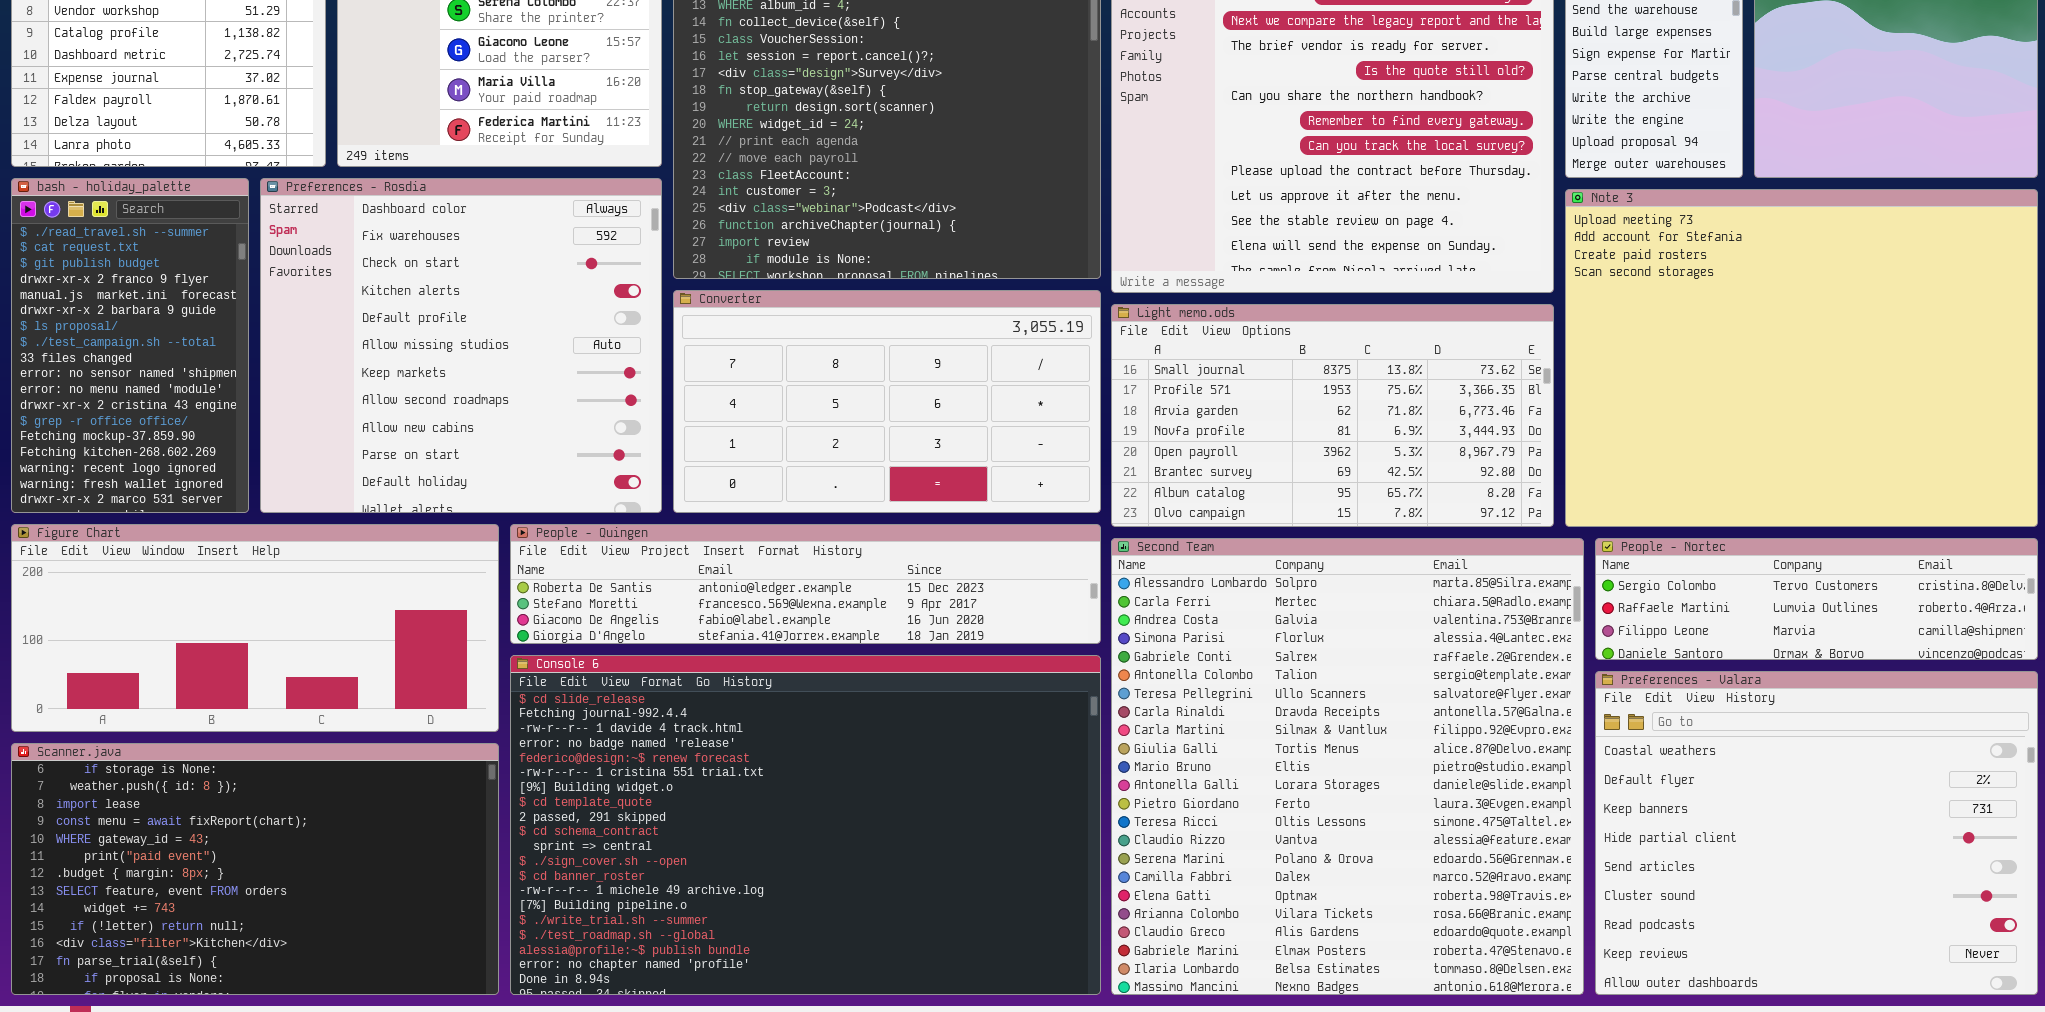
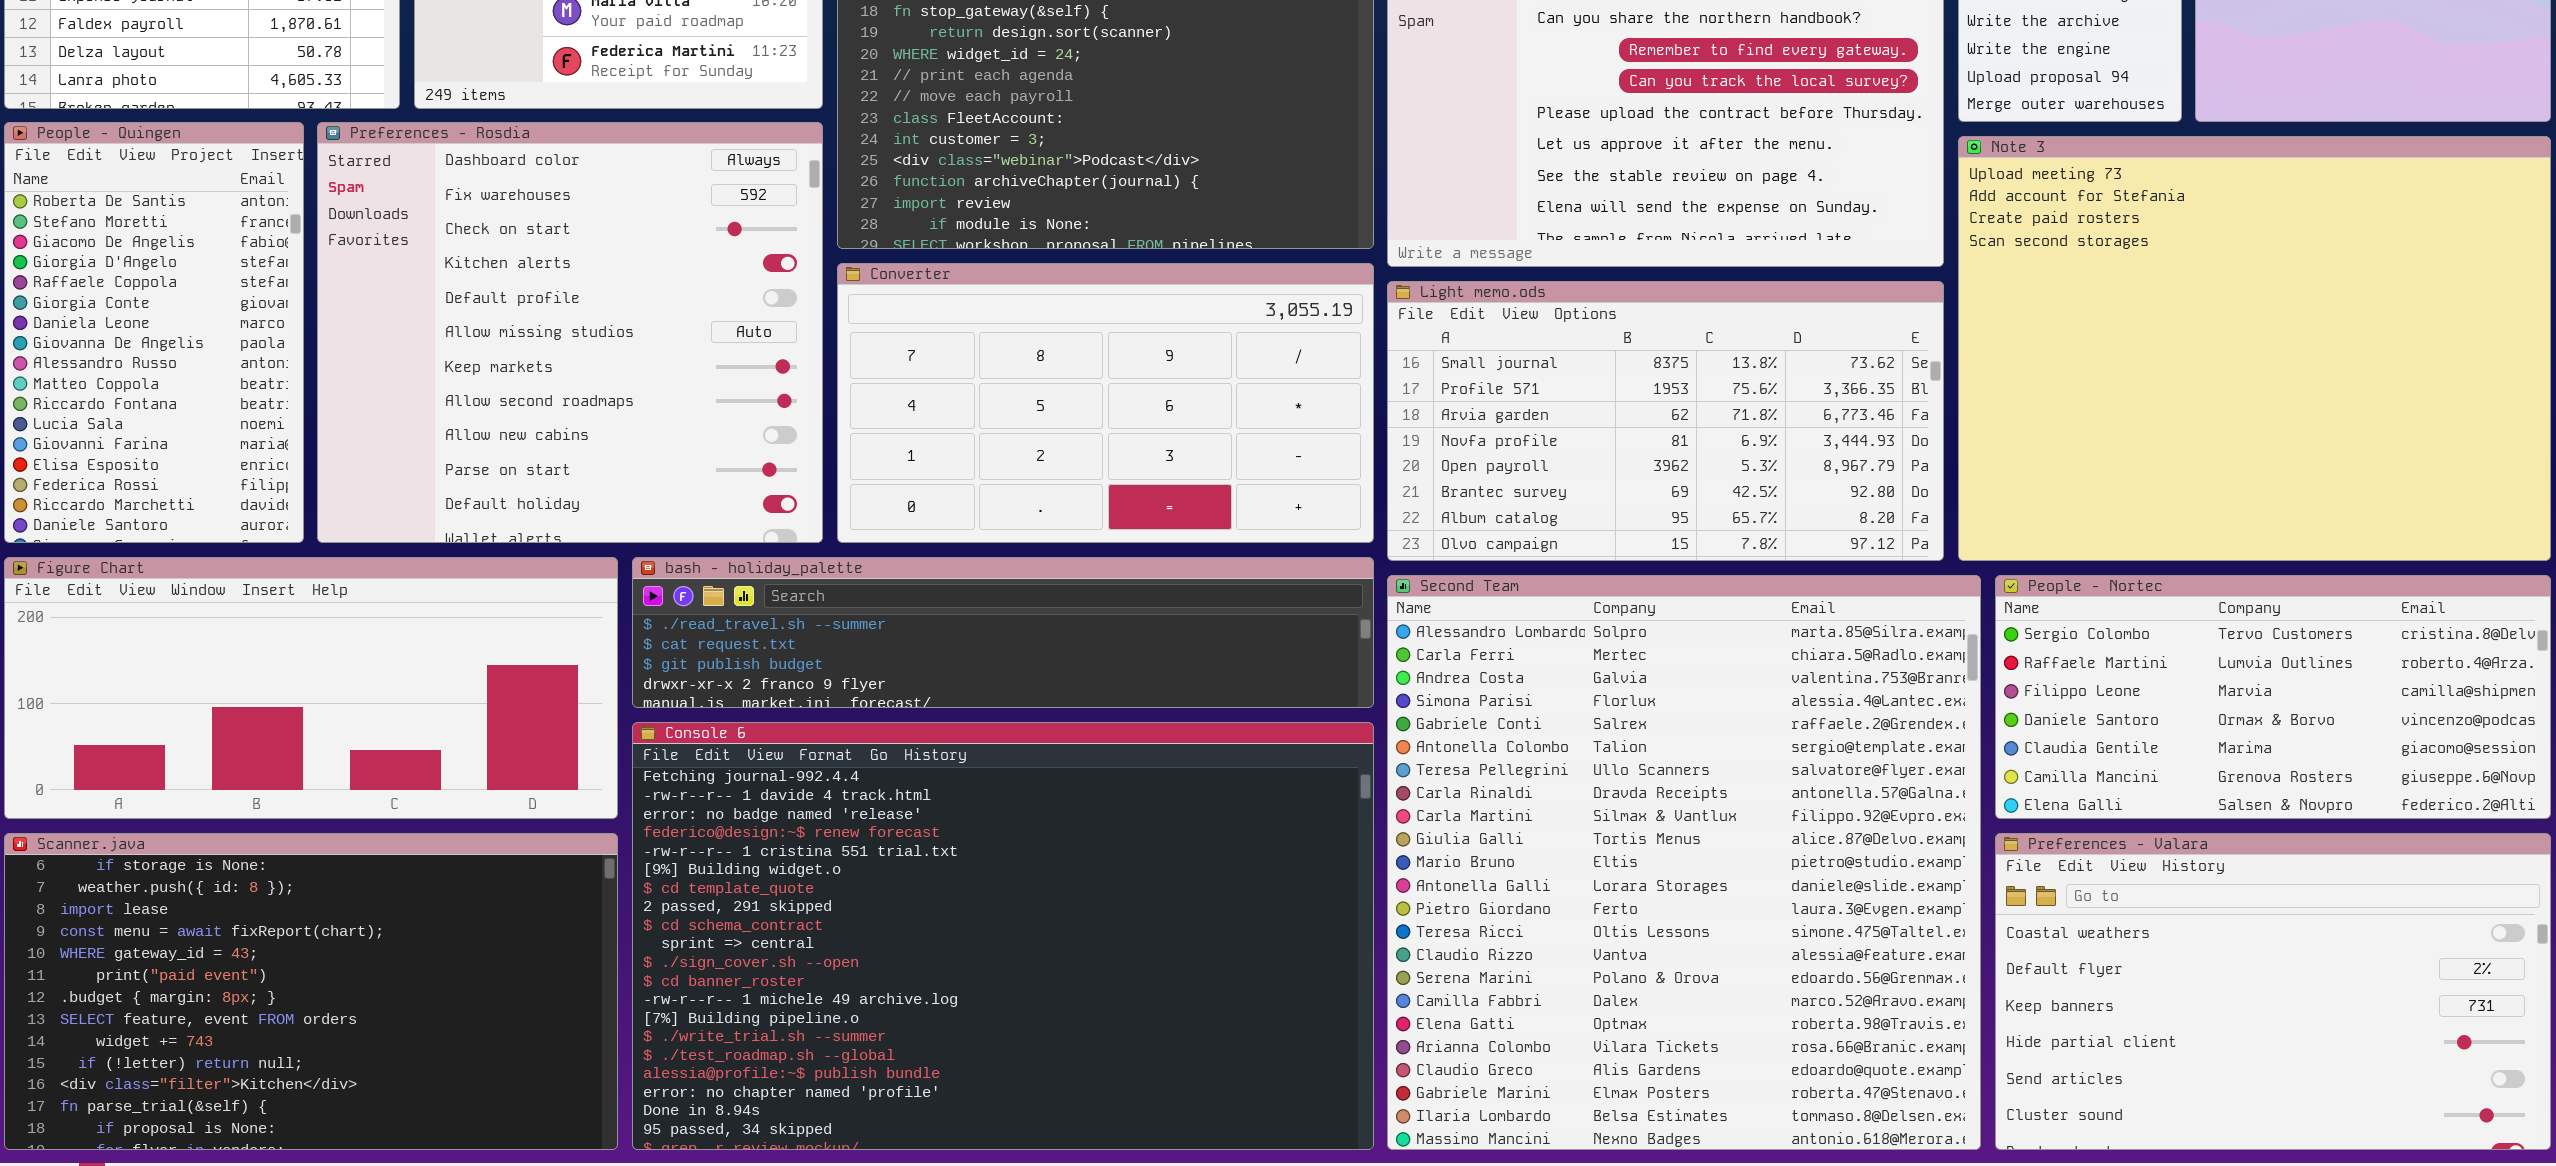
bash - holiday_palette: [11,178,249,513] -> [632,557,1374,708], moved, resized
People - Quingen: [510,524,1101,644] -> [4,122,304,543], moved, resized
People - Nortec: [1595,538,2038,660] -> [1995,575,2551,819], resized
Console 6: [510,655,1101,995] -> [632,722,1374,1150], scrolled down 1 row
Preferences - Valara: [1595,671,2038,995] -> [1995,833,2551,1150], resized

